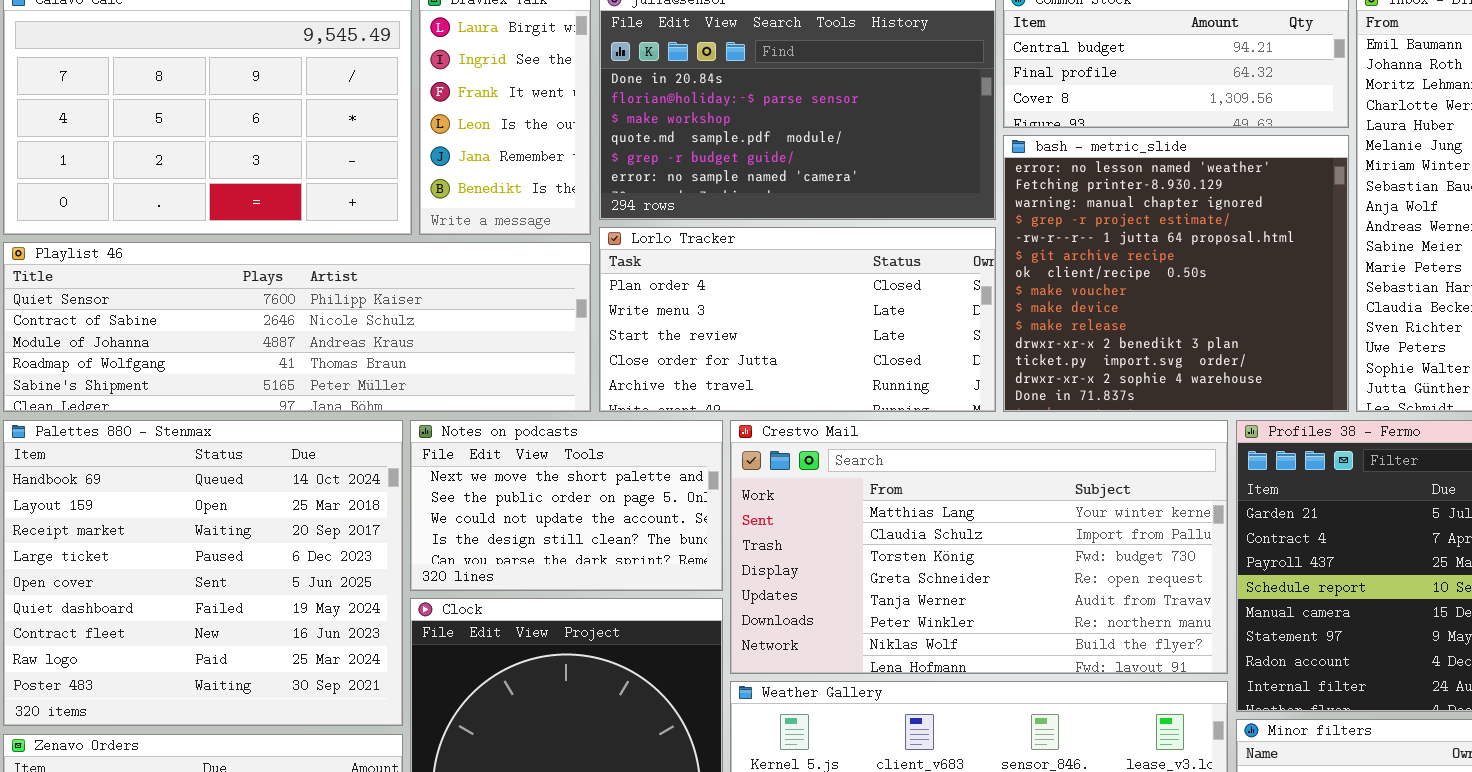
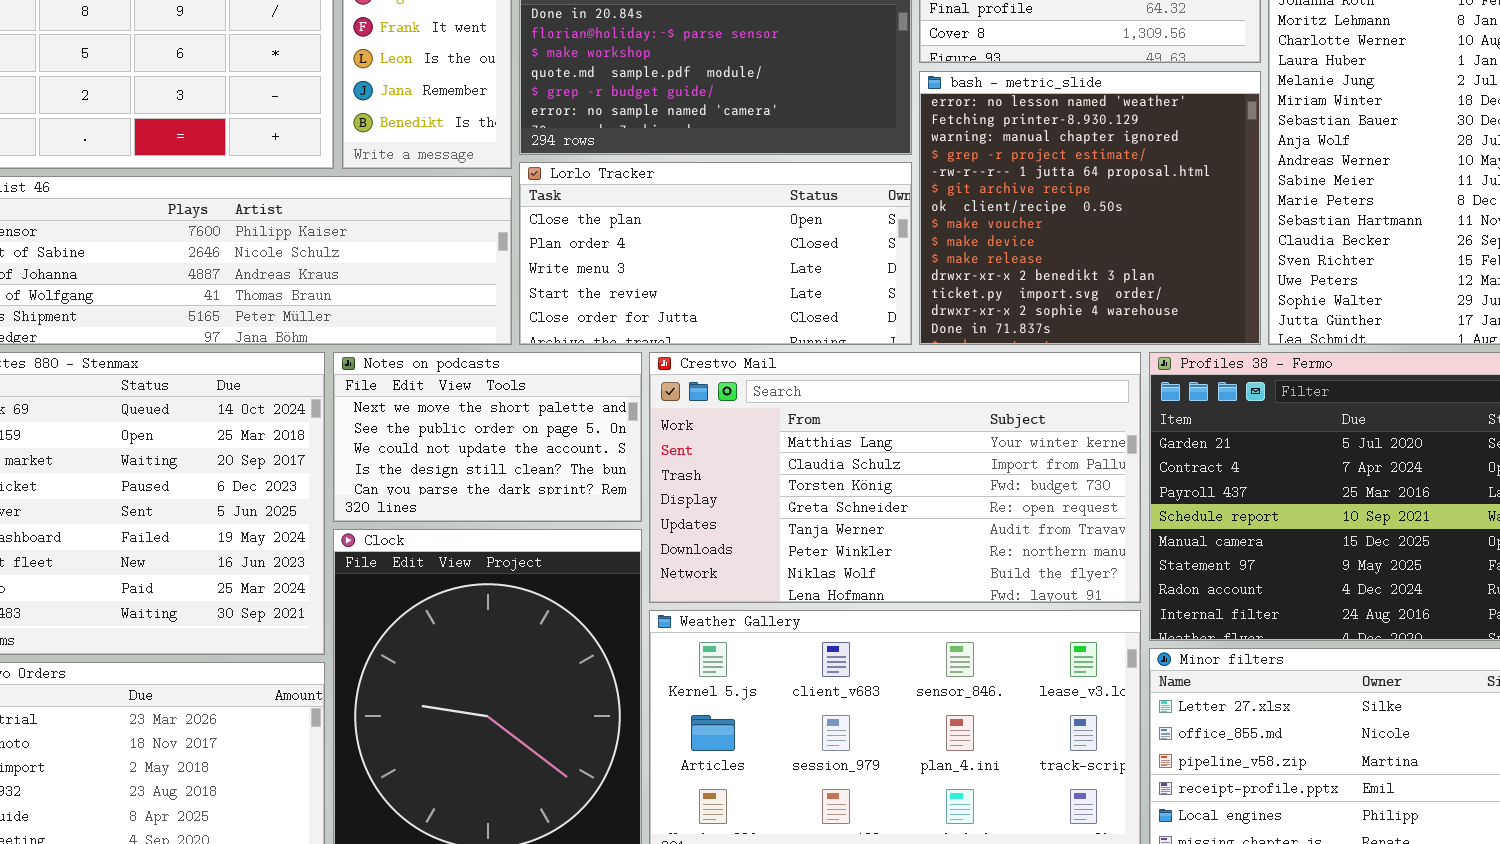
Lorlo Tracker: [599,227,996,412] -> [519,162,912,345], scrolled up 1 row

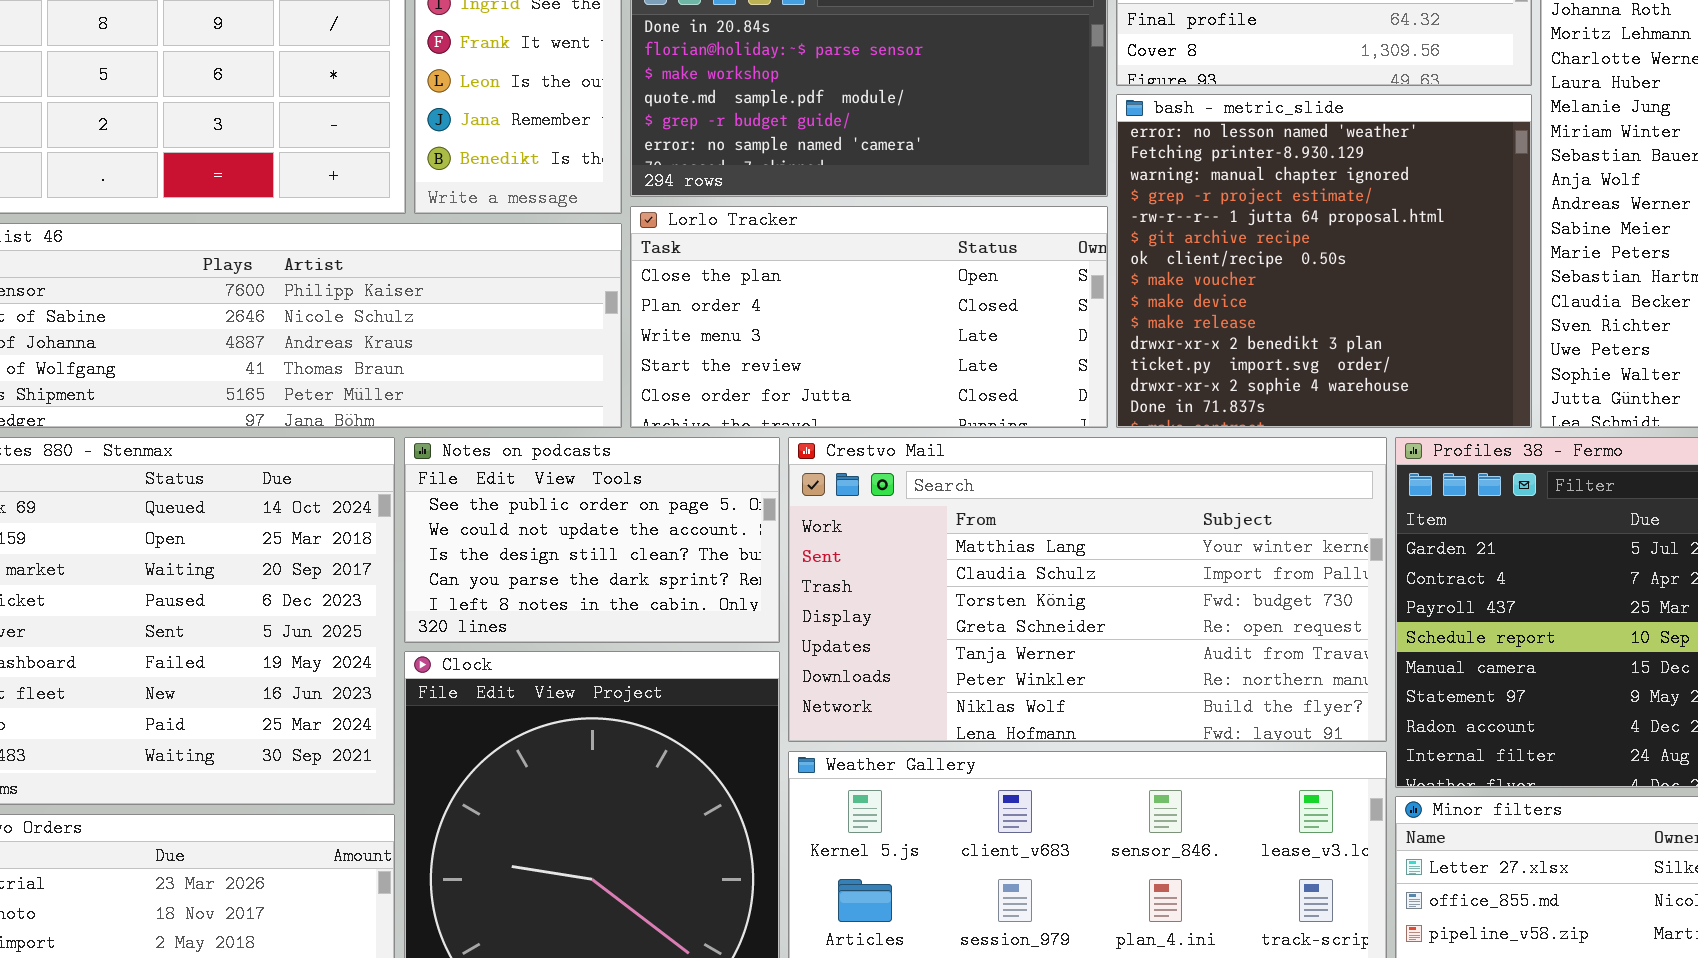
Notes on podcasts: [333,352,642,522] -> [404,437,780,643], scrolled down 1 row

